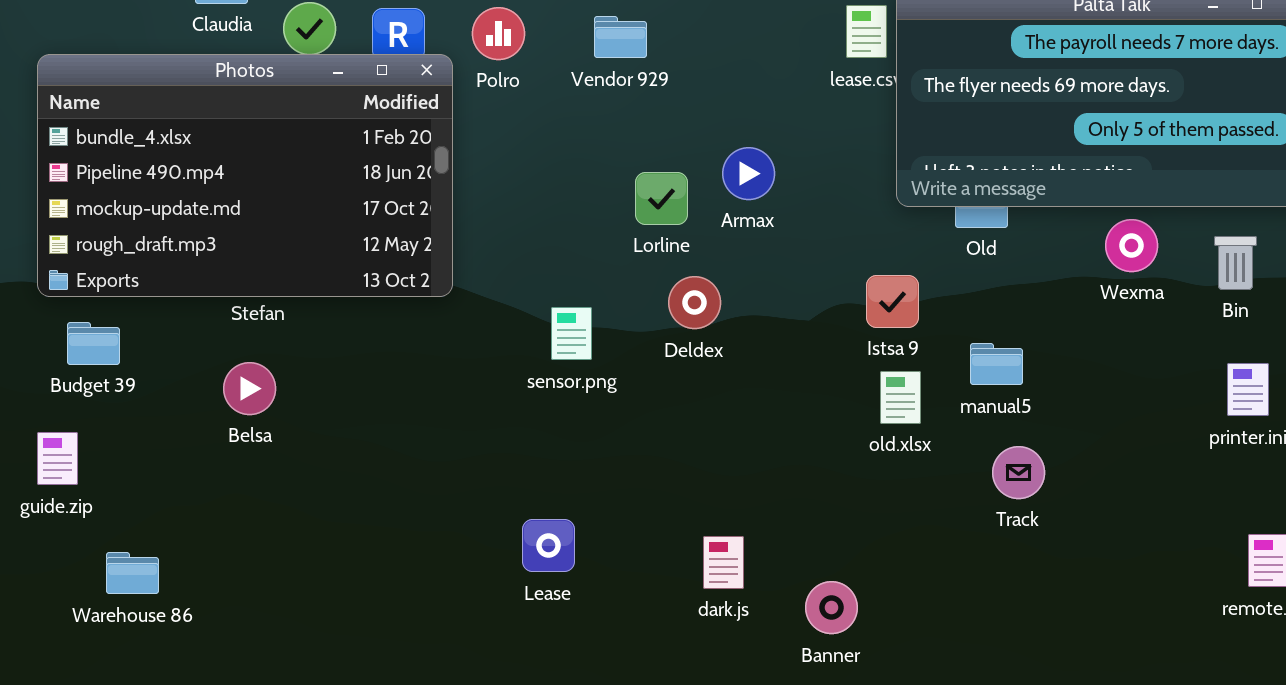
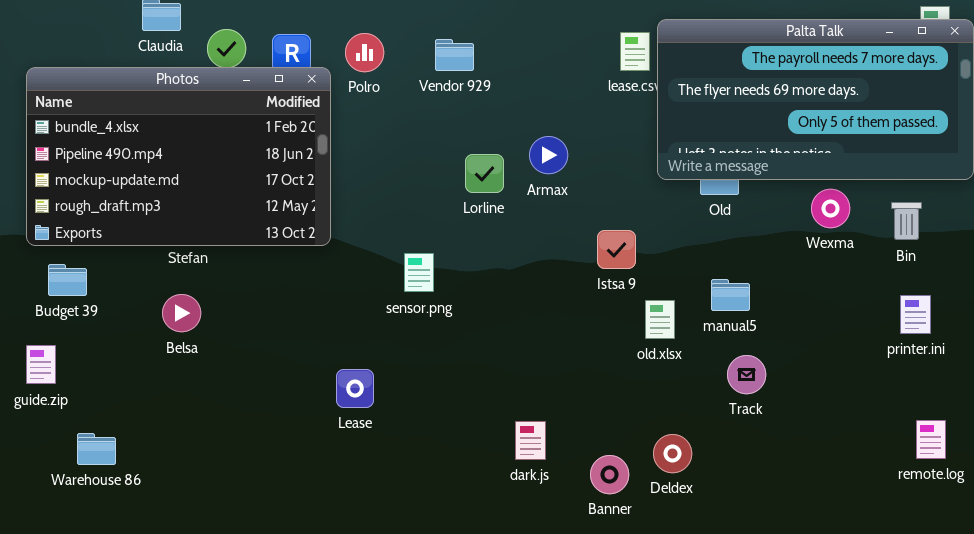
Istsa 9: [866,275,919,328] -> [597,230,636,269], moved
Deldex: [668,276,721,329] -> [653,434,692,473], moved
Lease: [522,519,575,572] -> [336,369,374,408], moved

